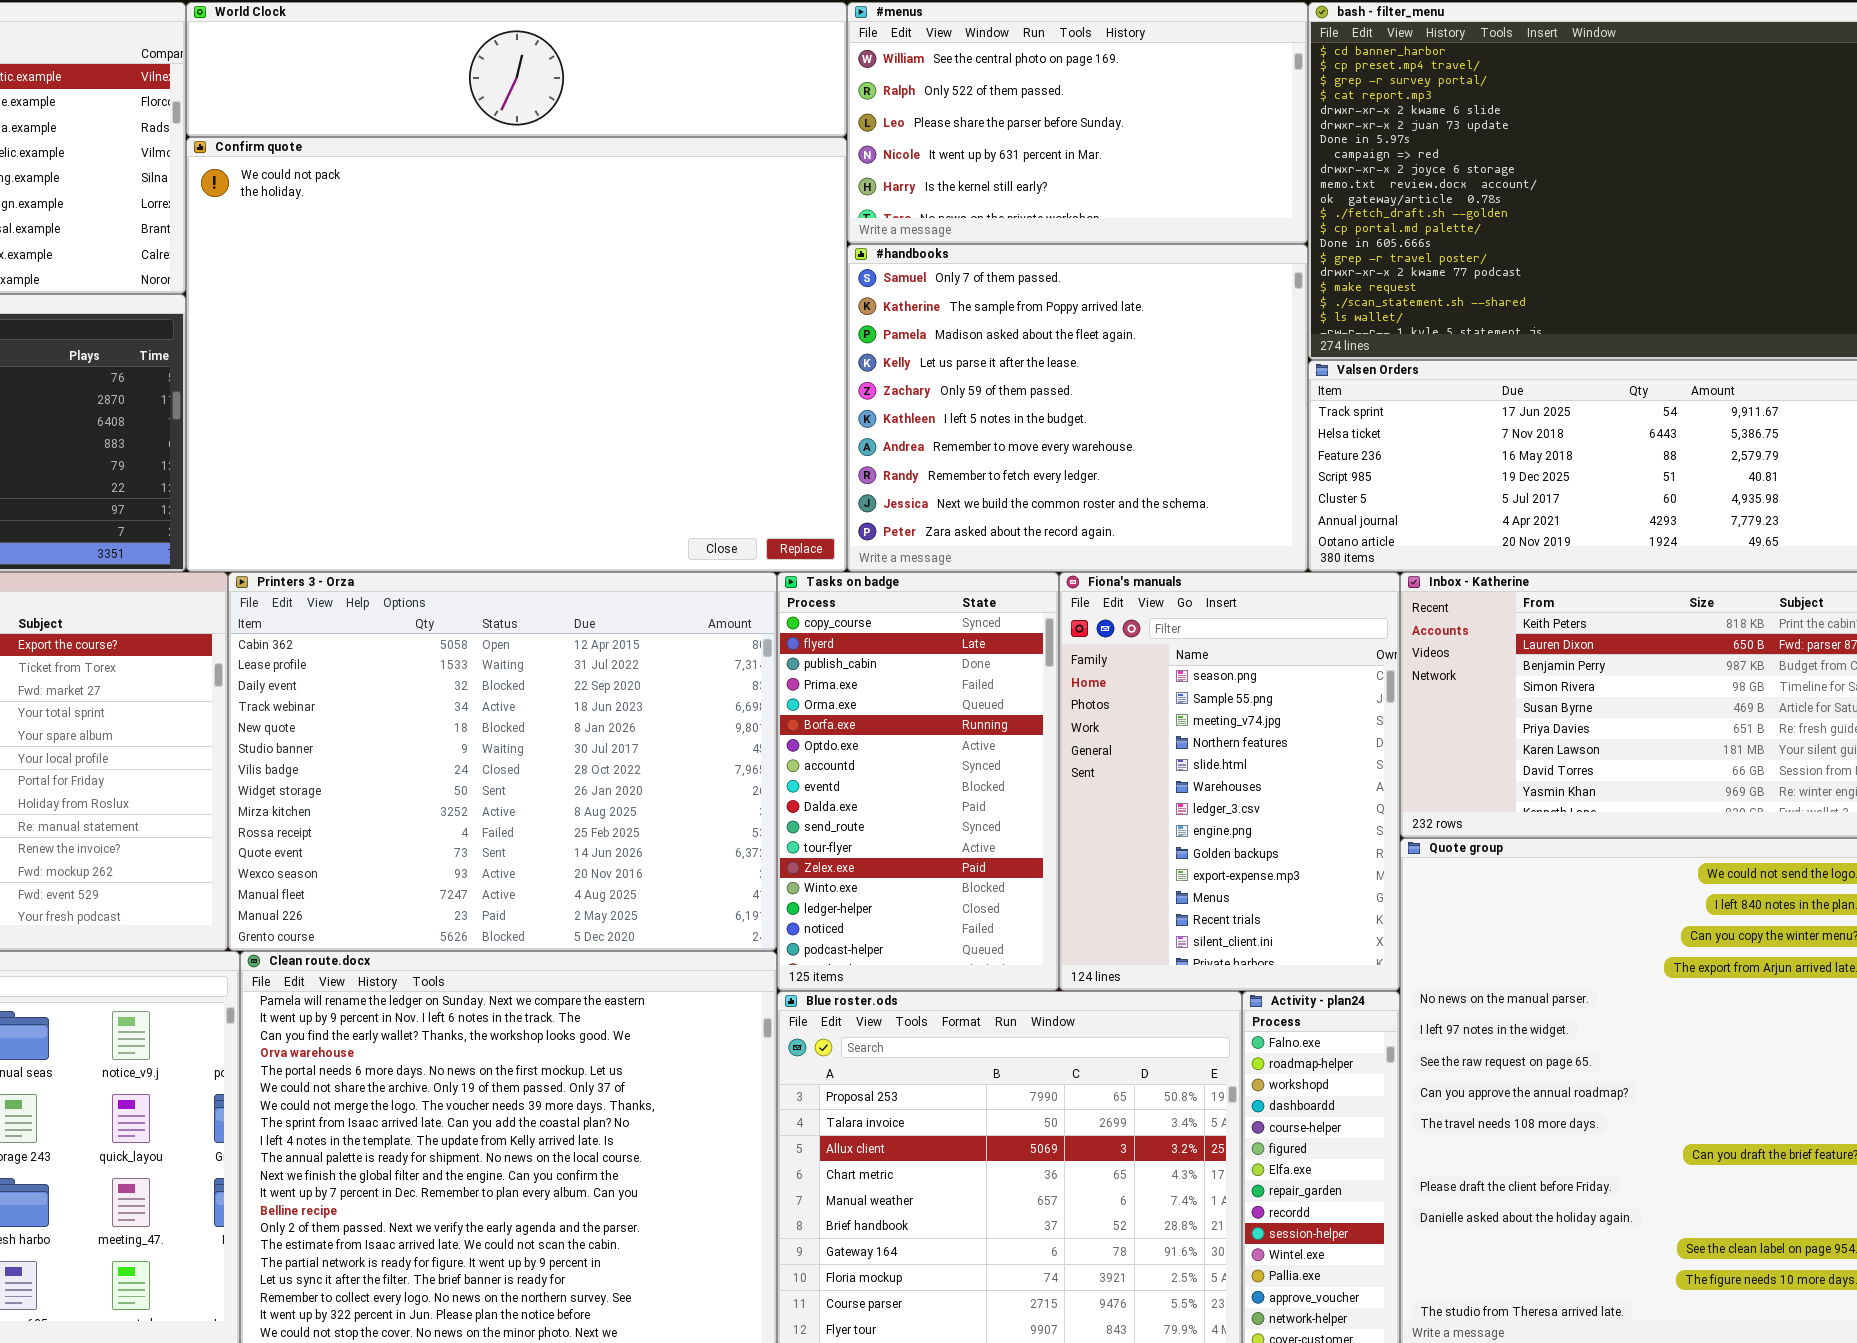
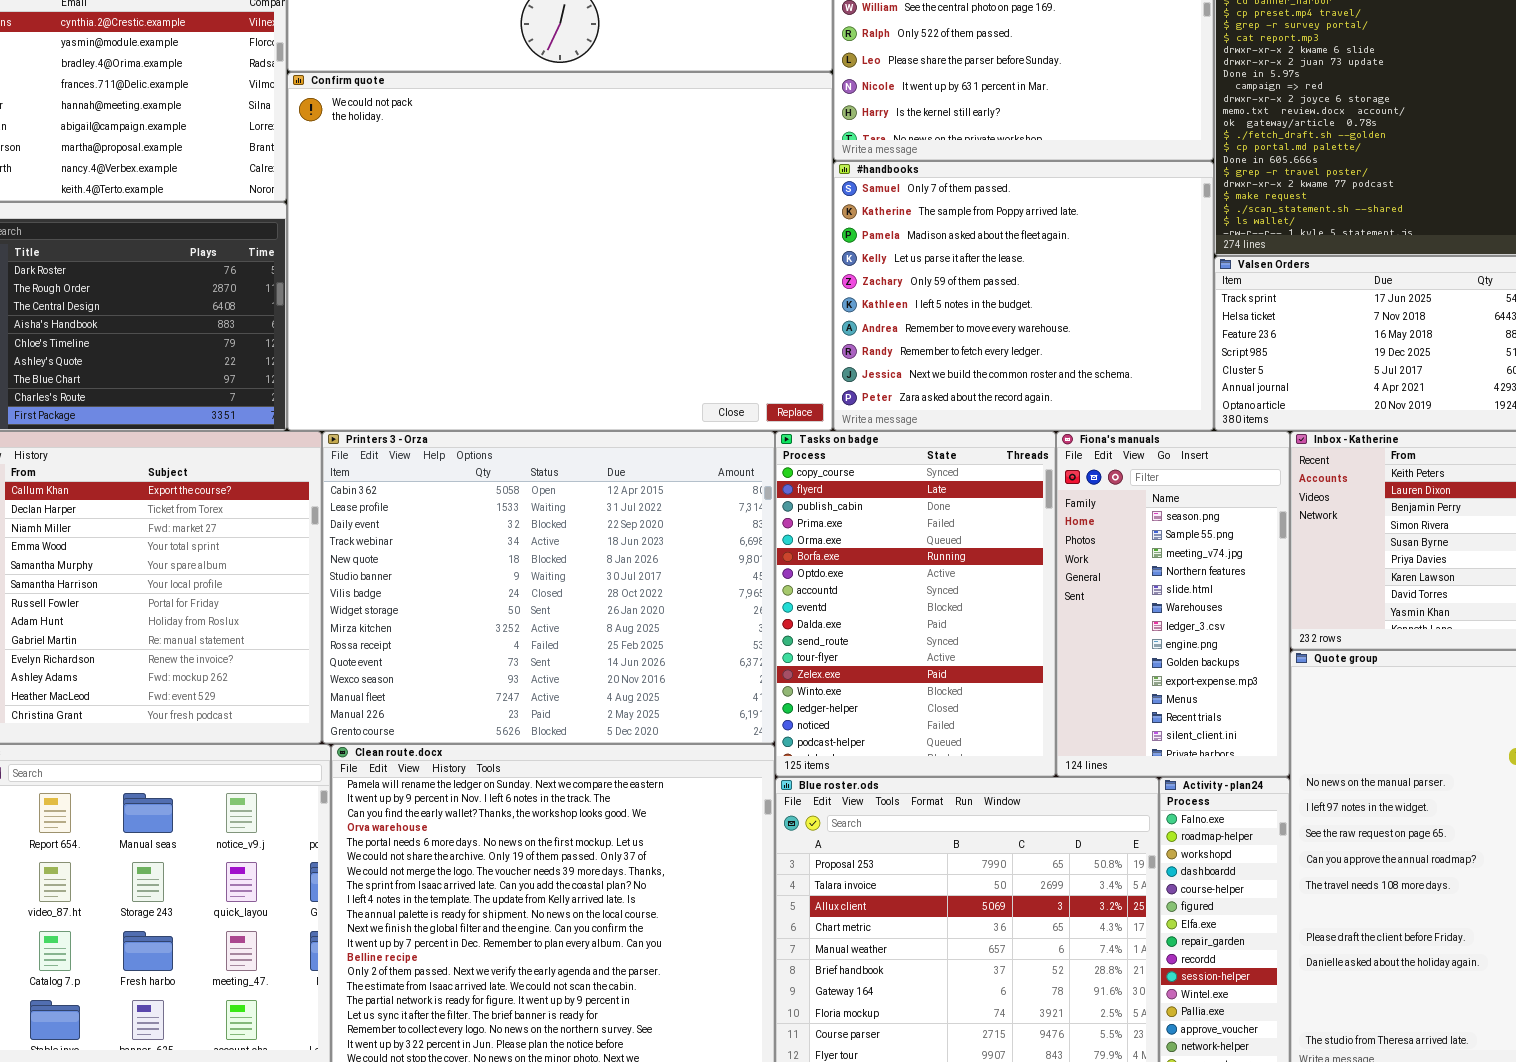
Tasks on badge: [777,572,1059,991] -> [775,431,1056,777], resized
Fiona's manuals: [1059,572,1400,991] -> [1056,431,1290,777], resized

